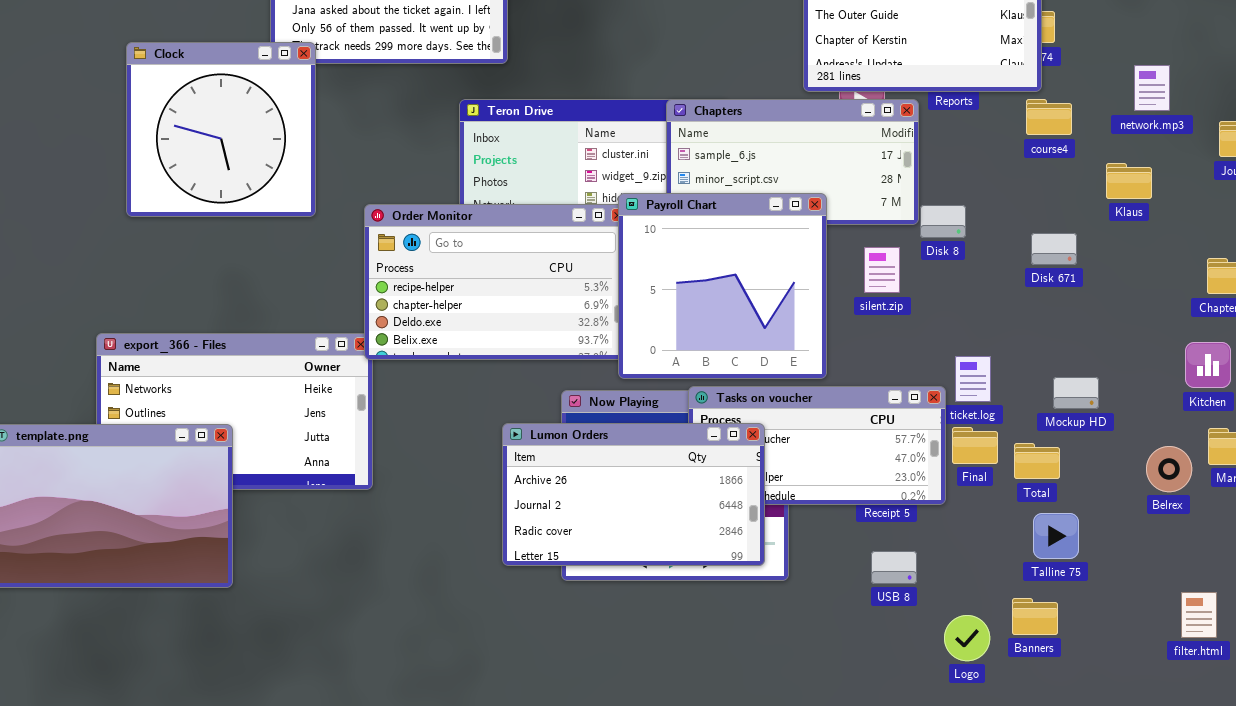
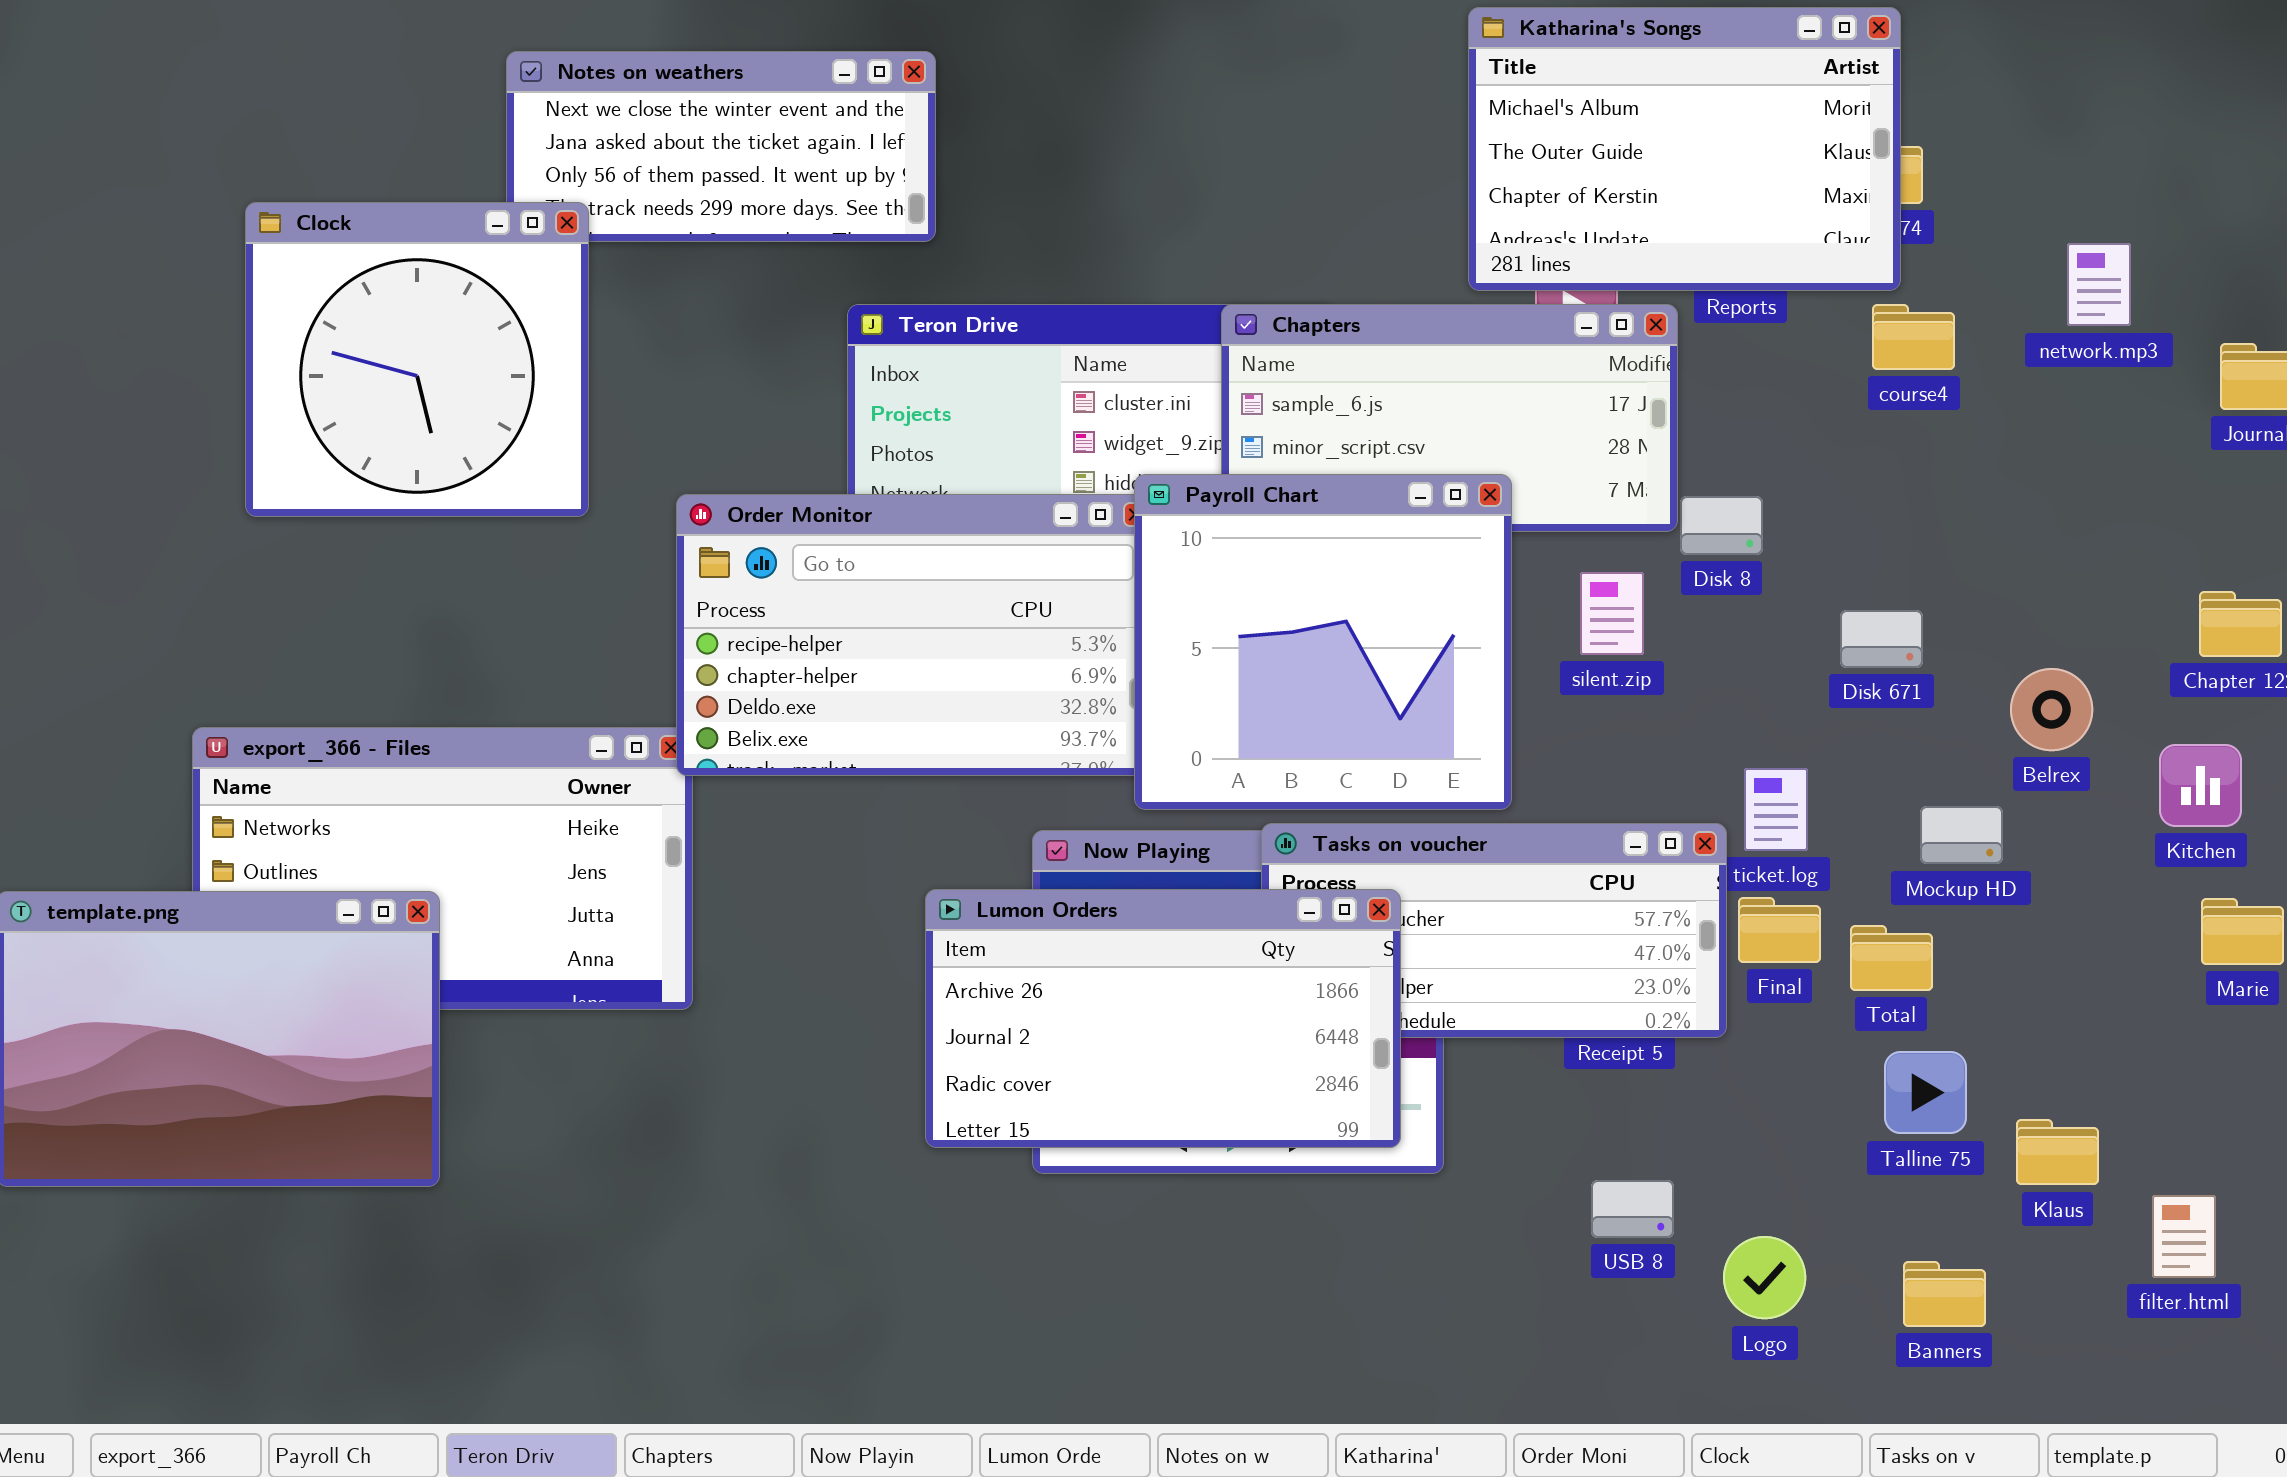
Klaus: [1106,163,1152,199] -> [2016,1119,2099,1185], moved
Disk 671: [1031,233,1077,265] -> [1840,610,1923,668], moved
Belrex: [1146,446,1192,492] -> [2010,668,2093,751], moved
USB 8: [871,551,917,584] -> [1591,1180,1674,1238], moved
Banners: [1012,598,1058,635] -> [1903,1261,1986,1327], moved

